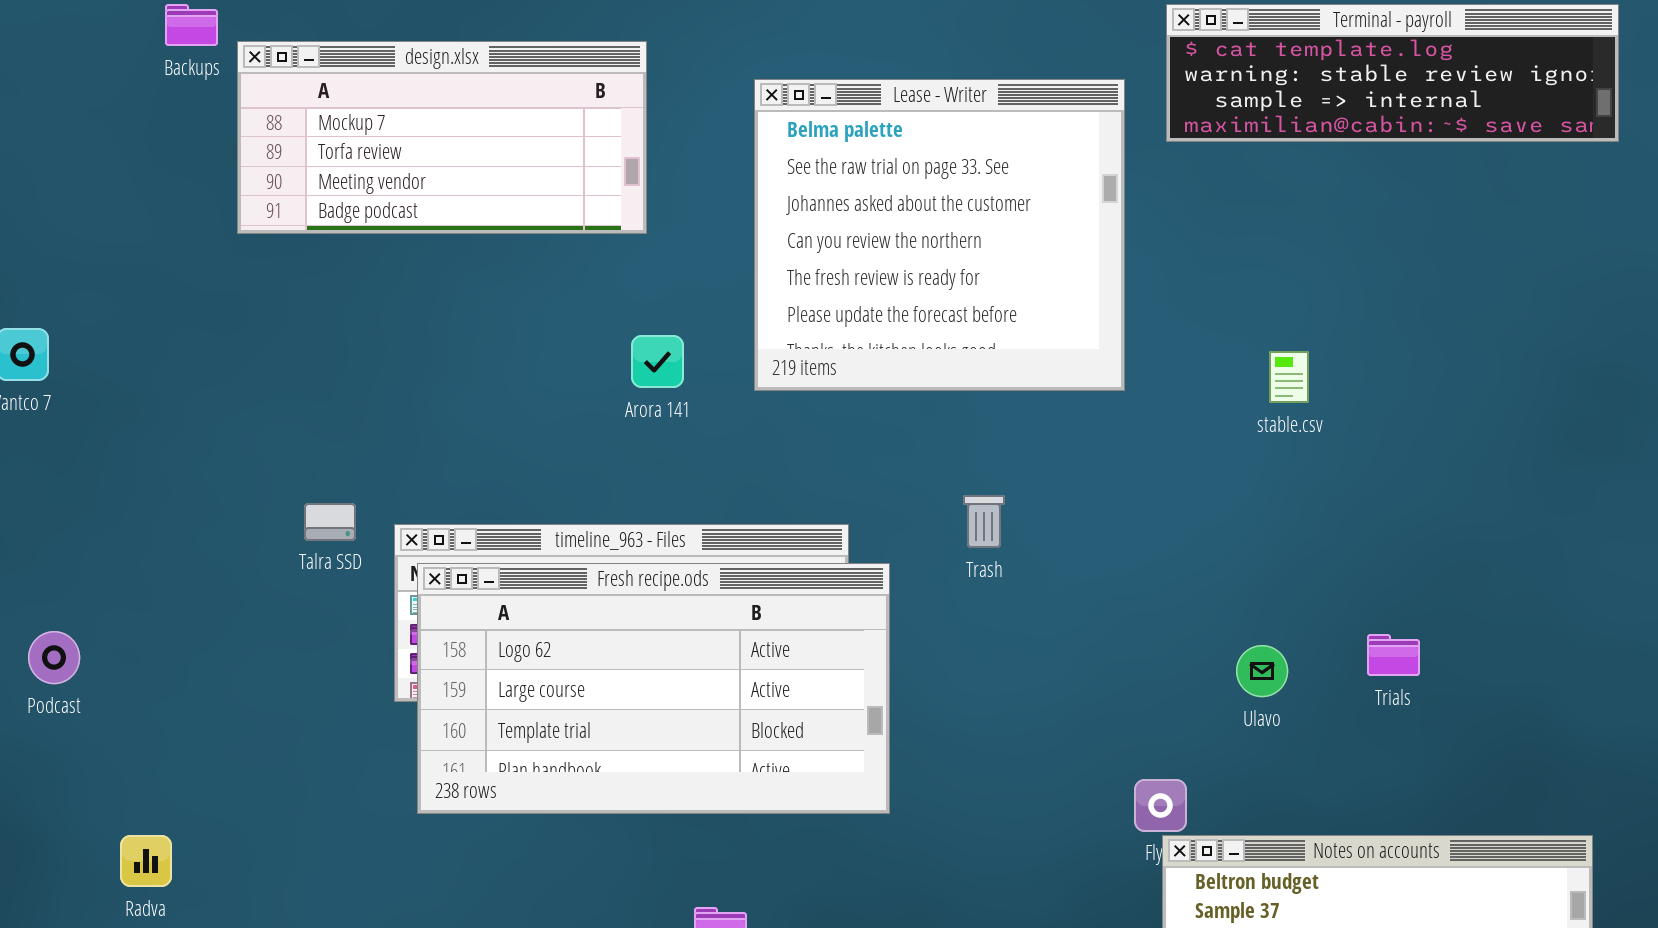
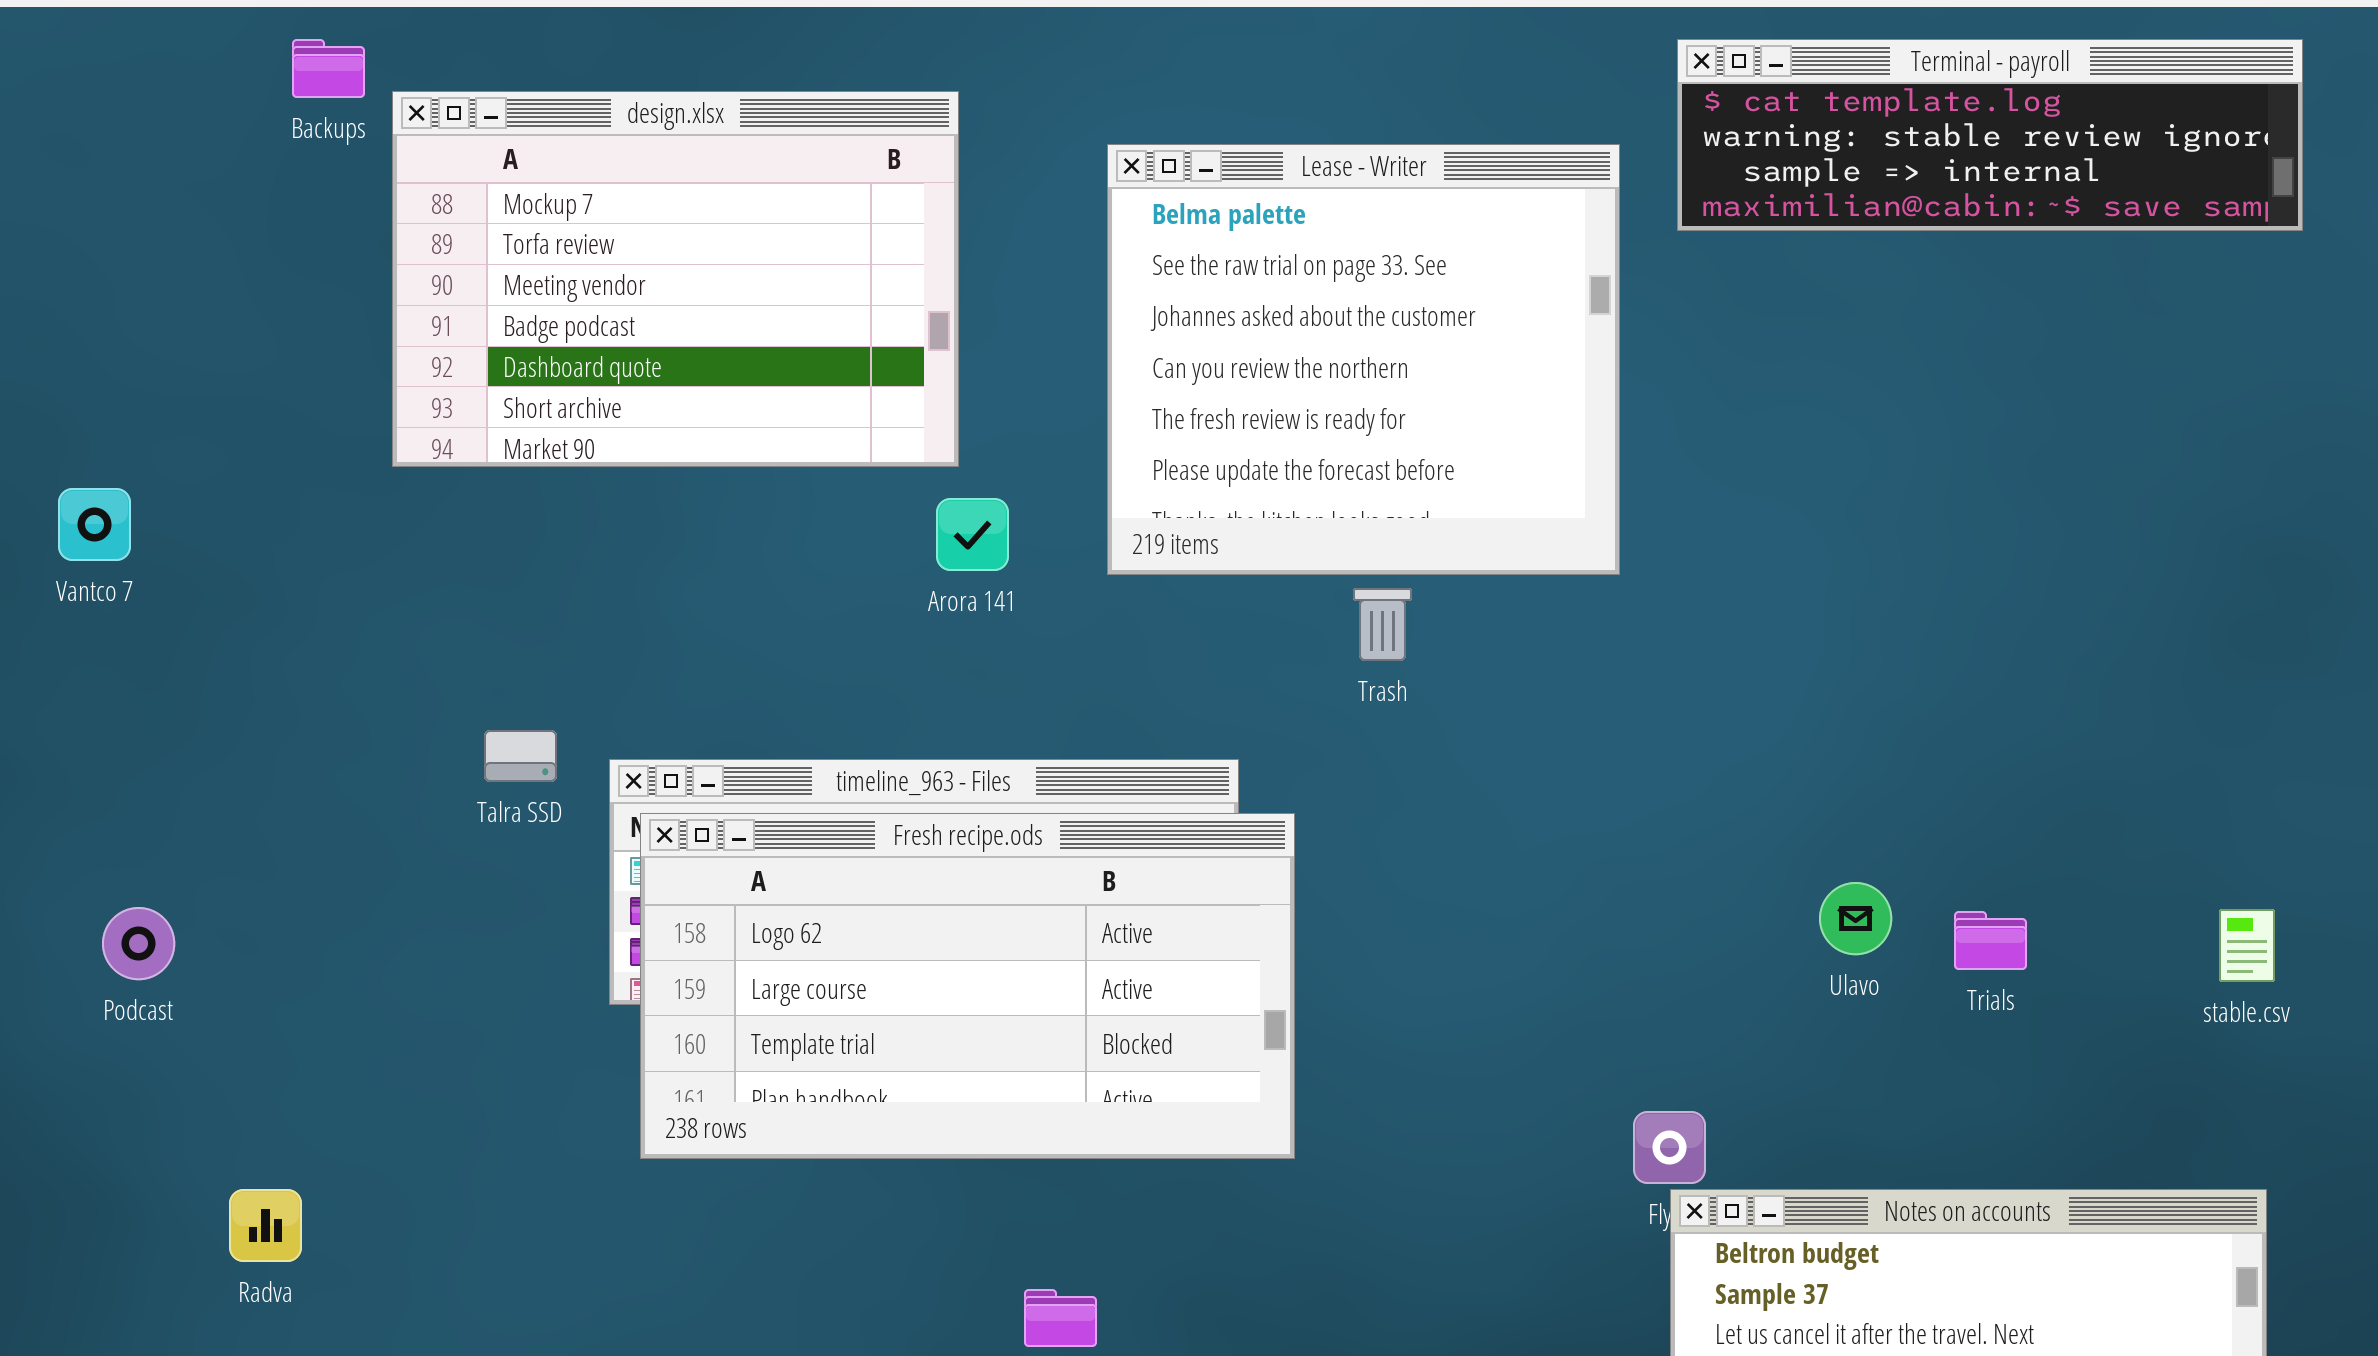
design.xlsx: [237,41,647,234] -> [392,91,959,467], resized
stable.csv: [1269,351,1309,403] -> [2219,909,2275,982], moved
Trash: [963,495,1005,548] -> [1353,588,1412,661], moved
Ulavo: [1236,645,1288,697] -> [1819,882,1892,955], moved

